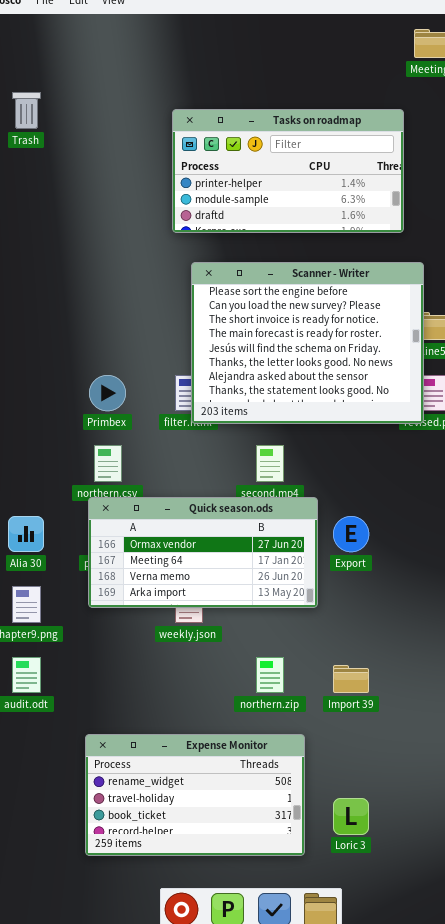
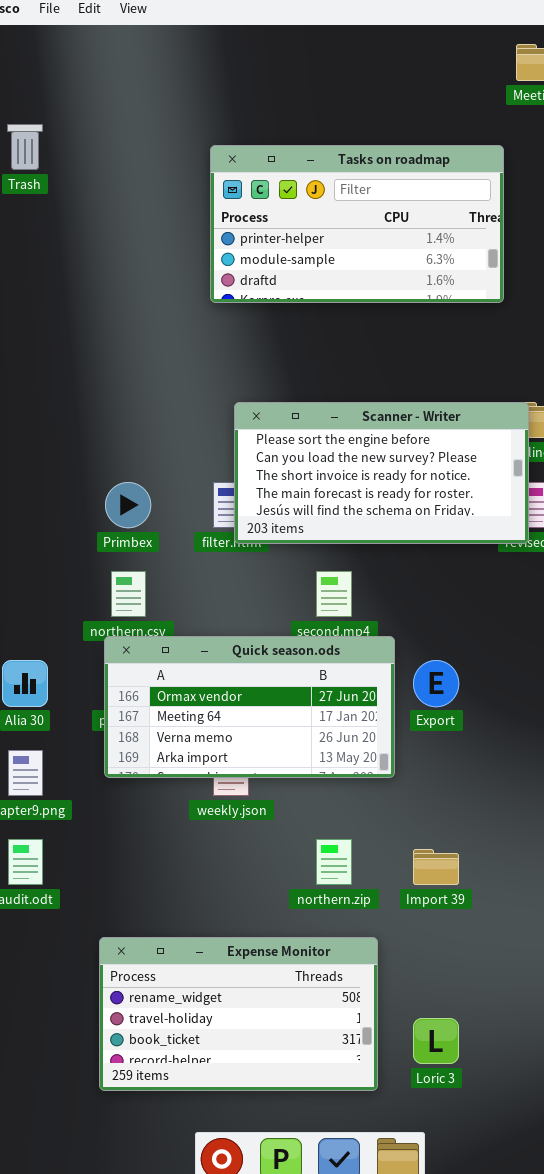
Scanner - Writer: [191,262,424,424] -> [234,402,529,544], resized

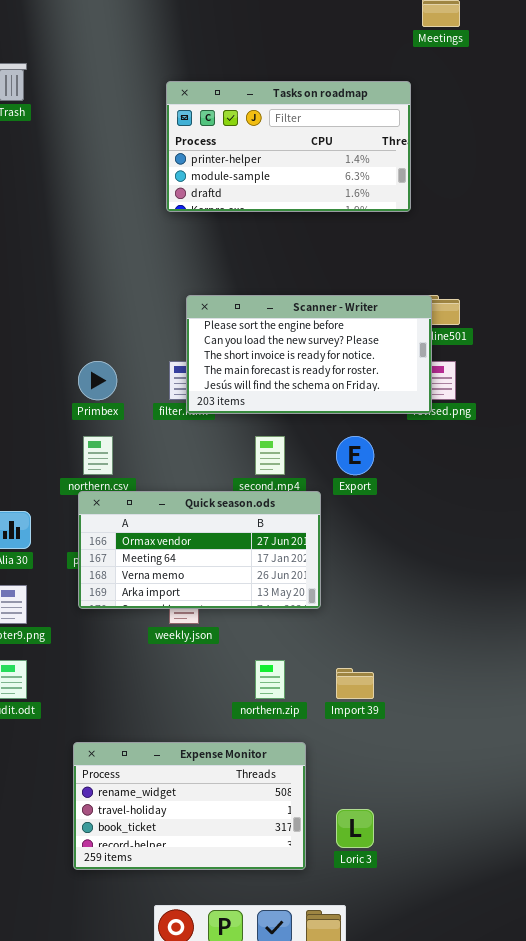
Export: [413,660,459,707] -> [336,436,374,475], moved

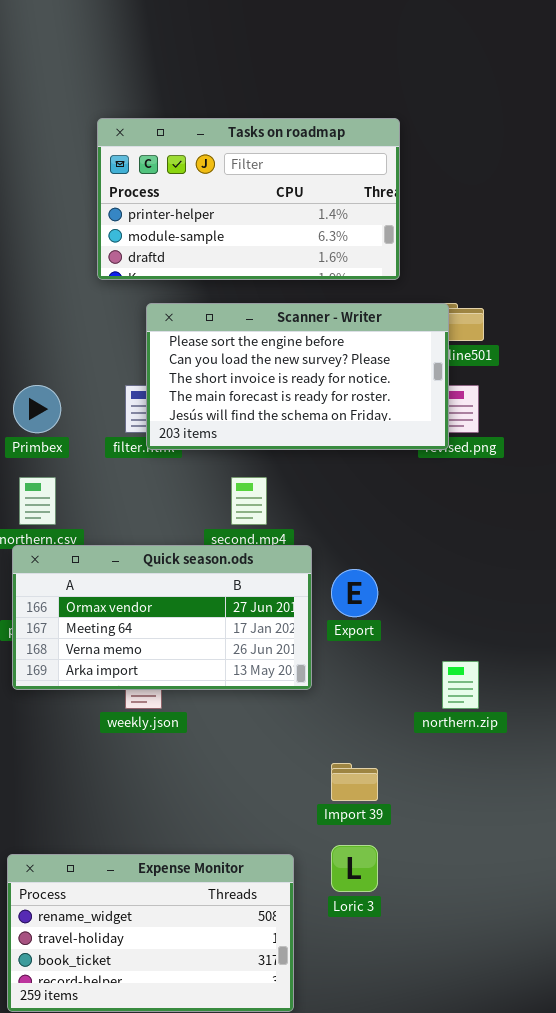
Tasks on roadmap: [166,81,411,212] -> [97,118,400,280], moved
Export: [336,436,374,475] -> [331,569,378,617], moved
northern.zip: [255,660,285,699] -> [442,661,479,709], moved
Loric 3: [336,809,374,848] -> [331,845,378,892], moved

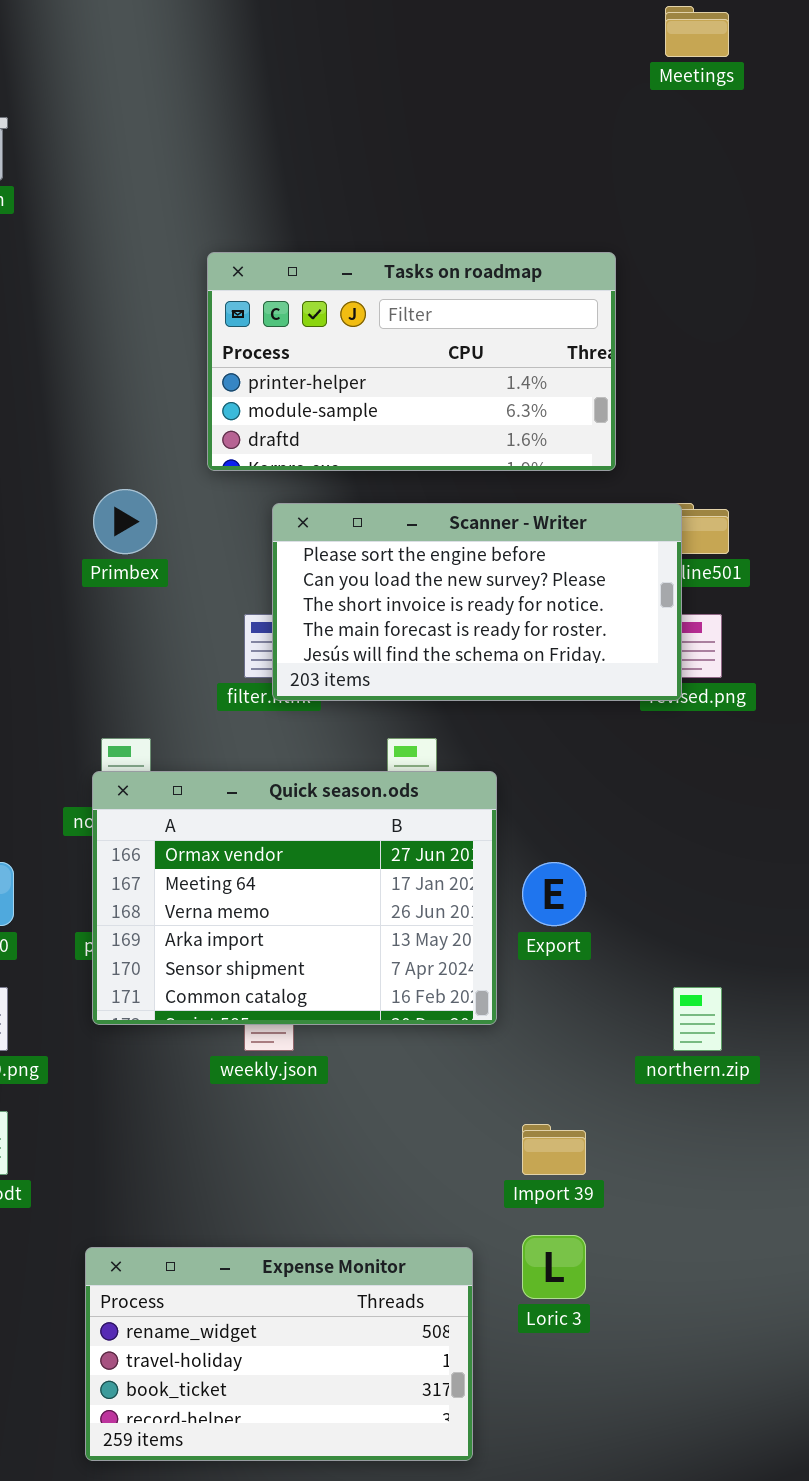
Primbex: [13,385,61,433] -> [93,489,157,554], moved
Quick season.ods: [12,545,312,690] -> [92,771,497,1025], resized

